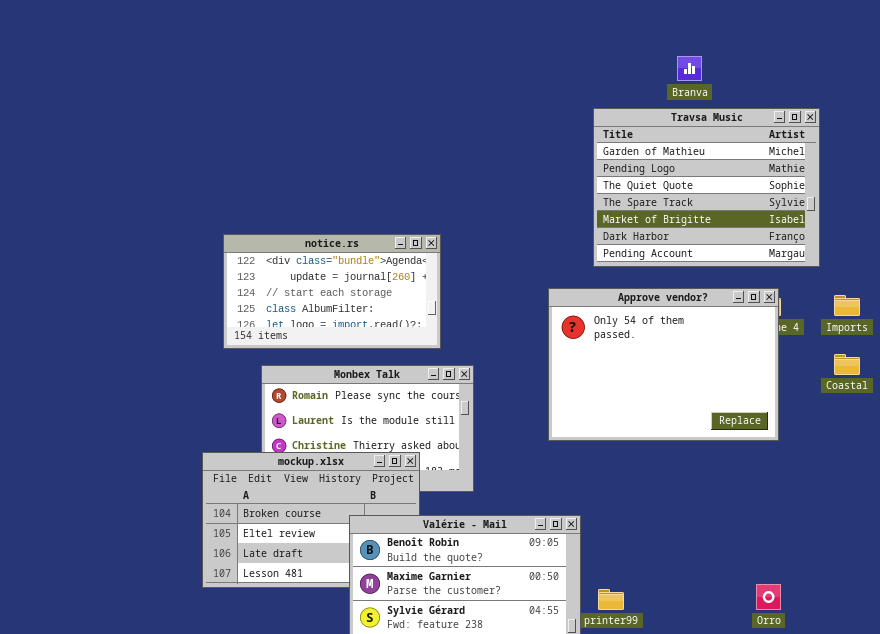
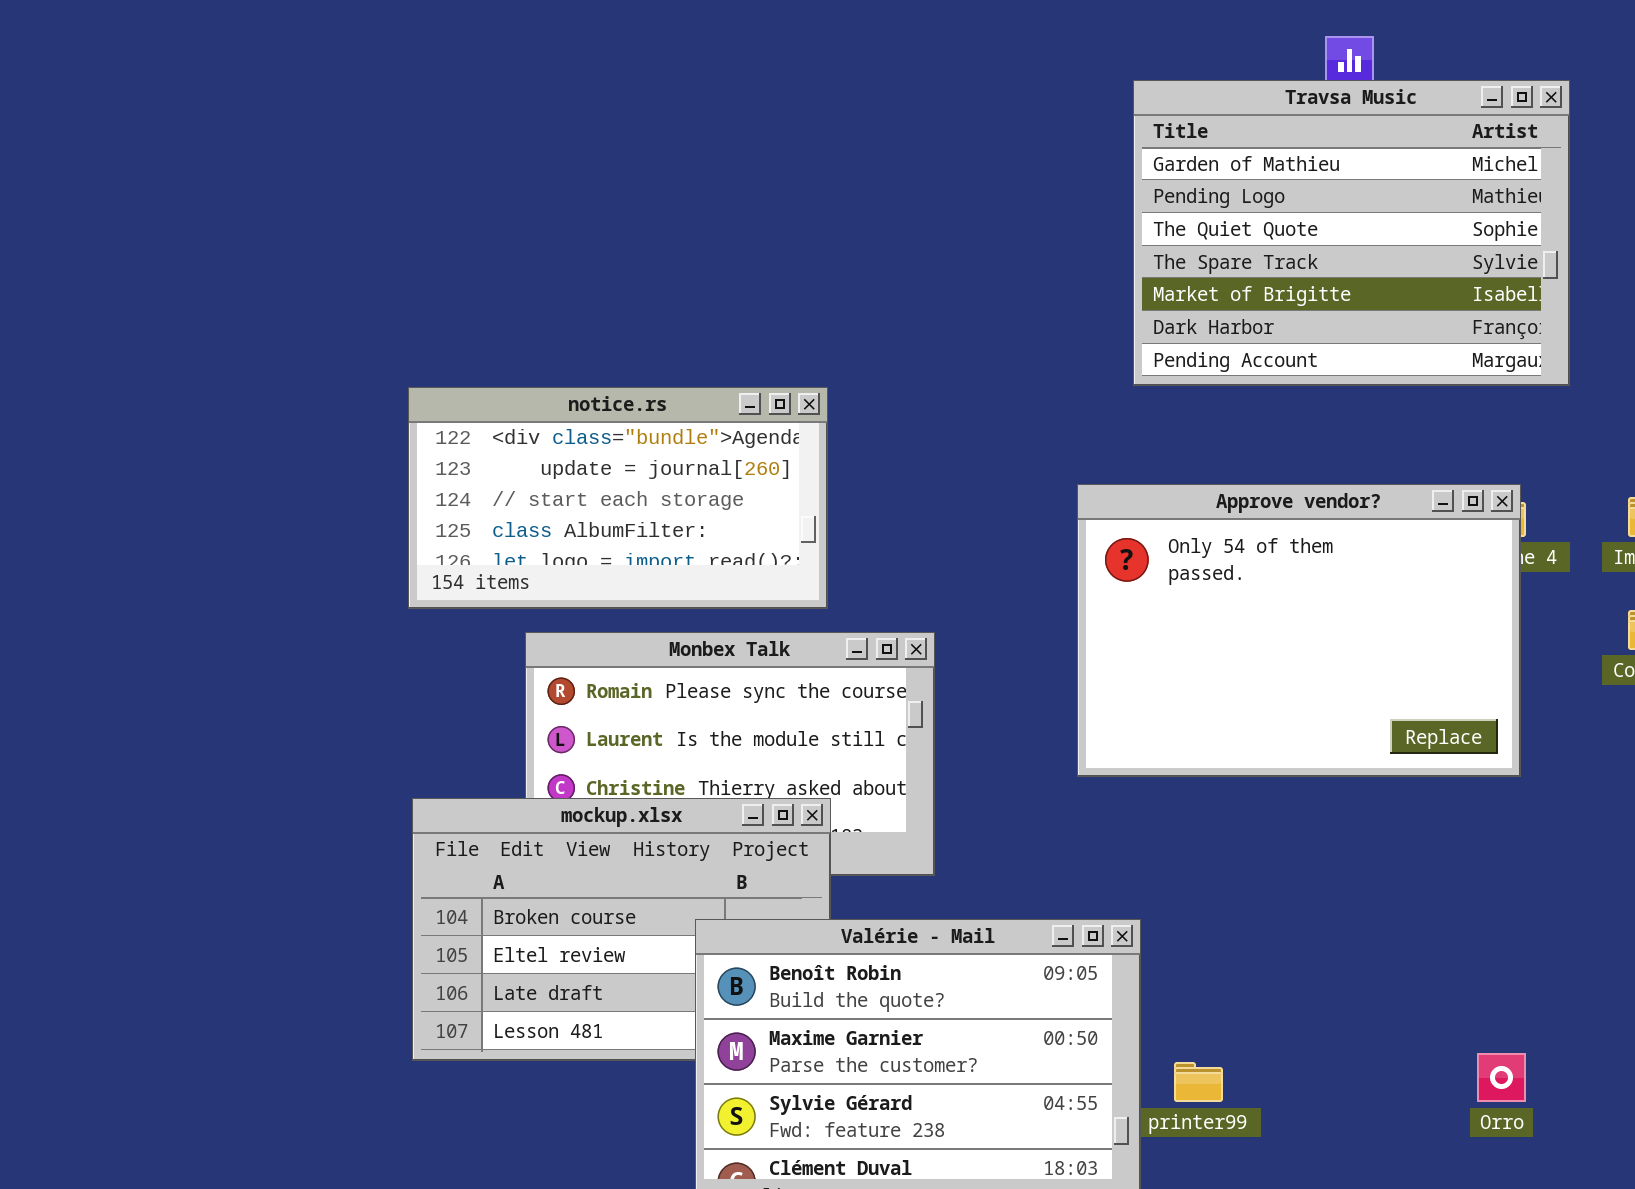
Travsa Music: [593,108,820,267] -> [1133,80,1570,386], moved
notice.rs: [223,234,441,349] -> [408,387,828,609], moved

